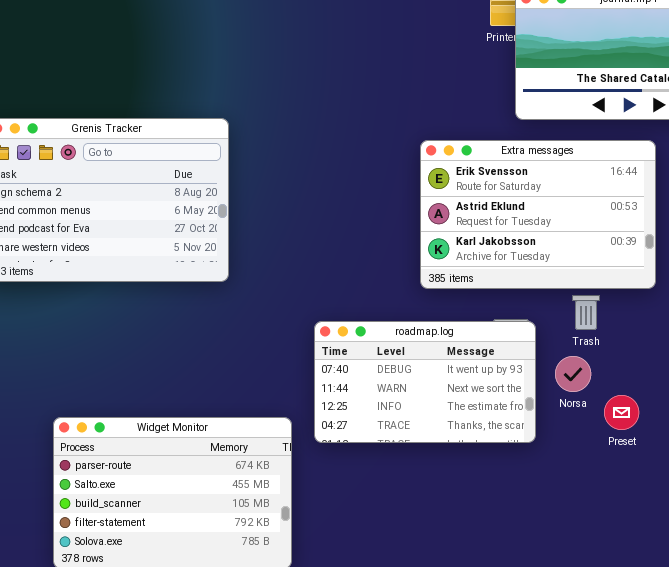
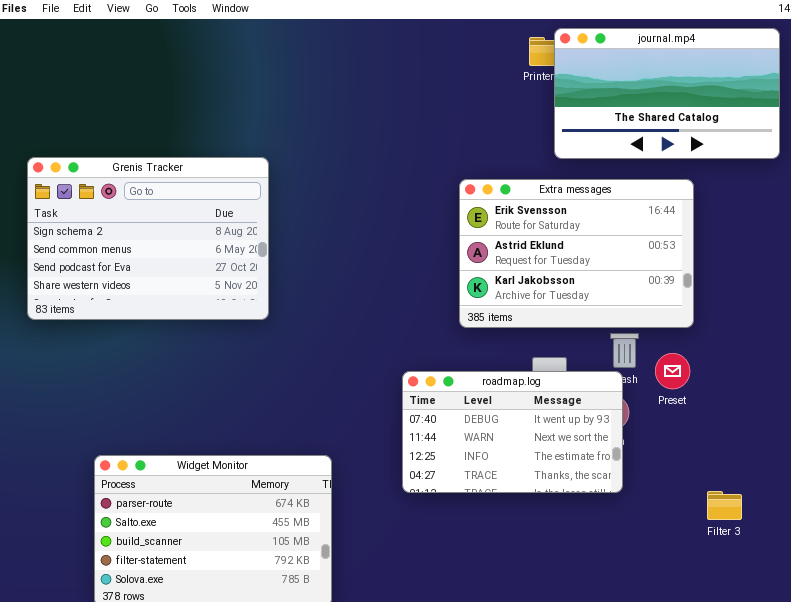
roadmap.log: [314,321,536,443] -> [402,371,623,493], moved
Preset: [604,395,639,430] -> [655,353,690,389], moved

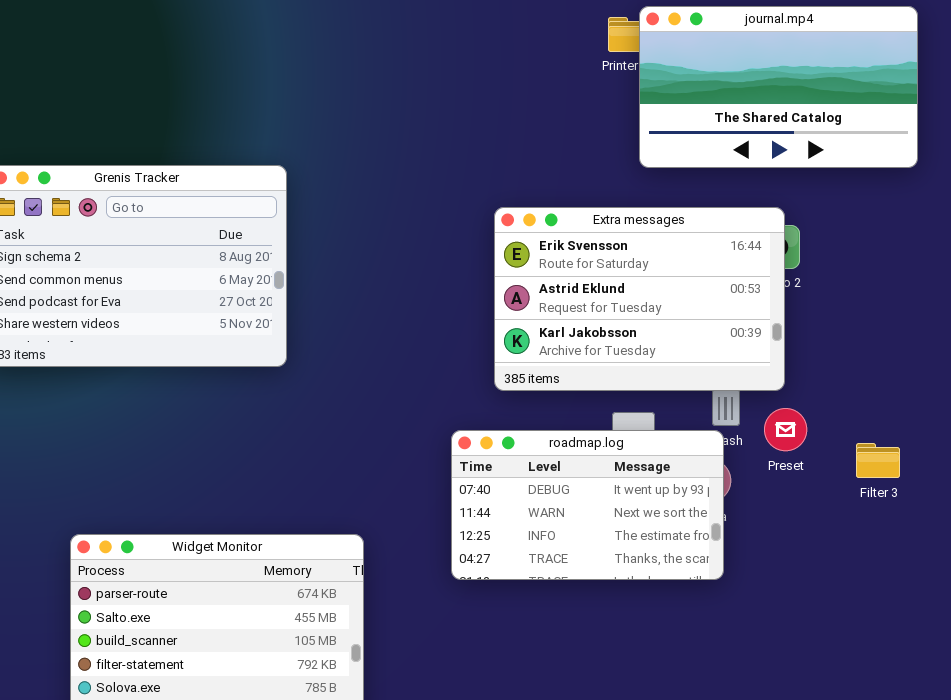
Extra messages: [459,179,694,328] -> [494,207,785,391], moved
Filter 3: [707,491,742,520] -> [856,443,900,478], moved

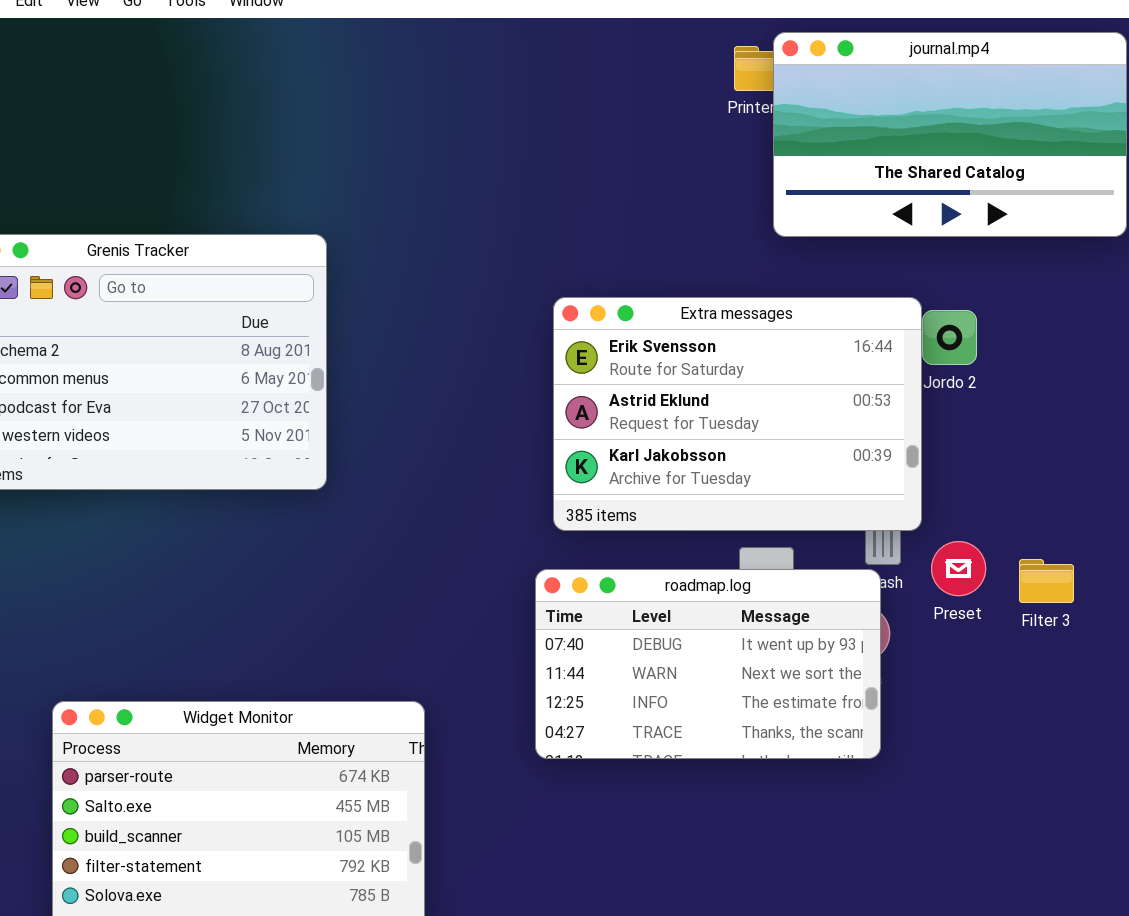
Extra messages: [494,207,785,391] -> [553,297,922,531], moved
Filter 3: [856,443,900,478] -> [1019,559,1074,603], moved

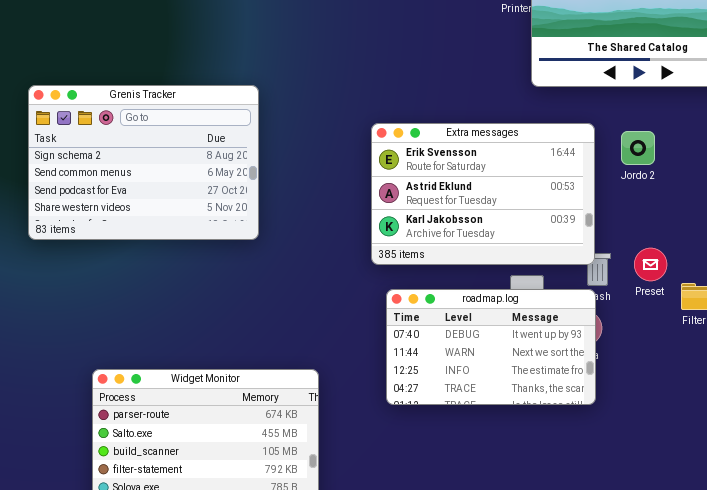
Extra messages: [553,297,922,531] -> [371,123,595,265], moved
Preset: [931,541,986,596] -> [634,248,667,281], moved

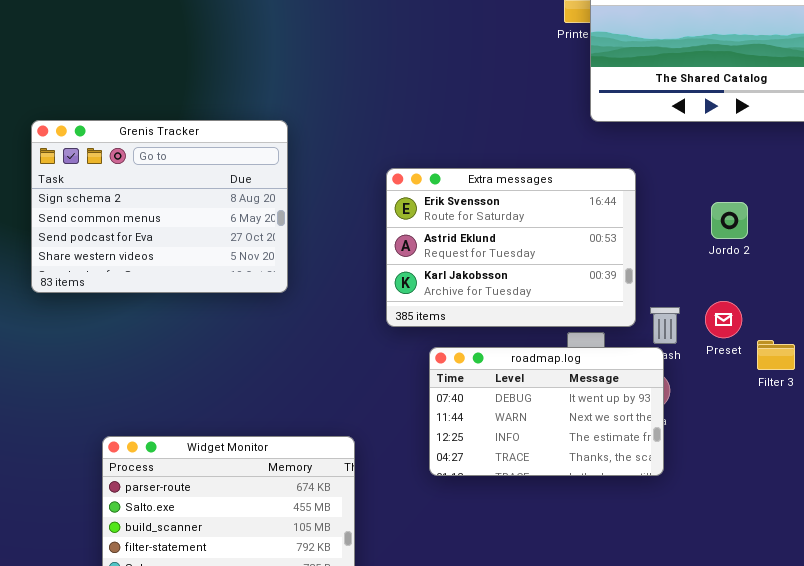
Extra messages: [371,123,595,265] -> [386,168,636,327], moved
Jordo 2: [621,131,655,165] -> [711,202,748,239], moved

